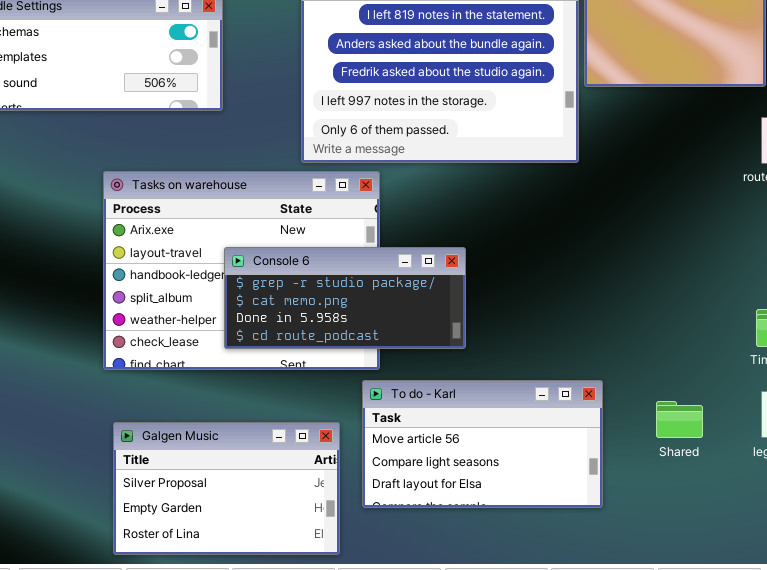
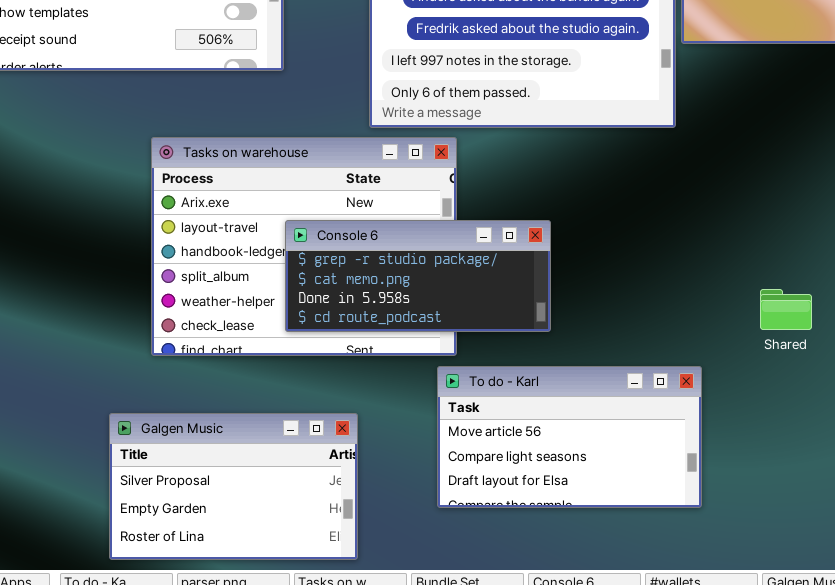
Shared: [656,401,703,438] -> [760,289,812,330], moved
Galgen Music: [113,422,340,555] -> [109,413,358,560], moved

